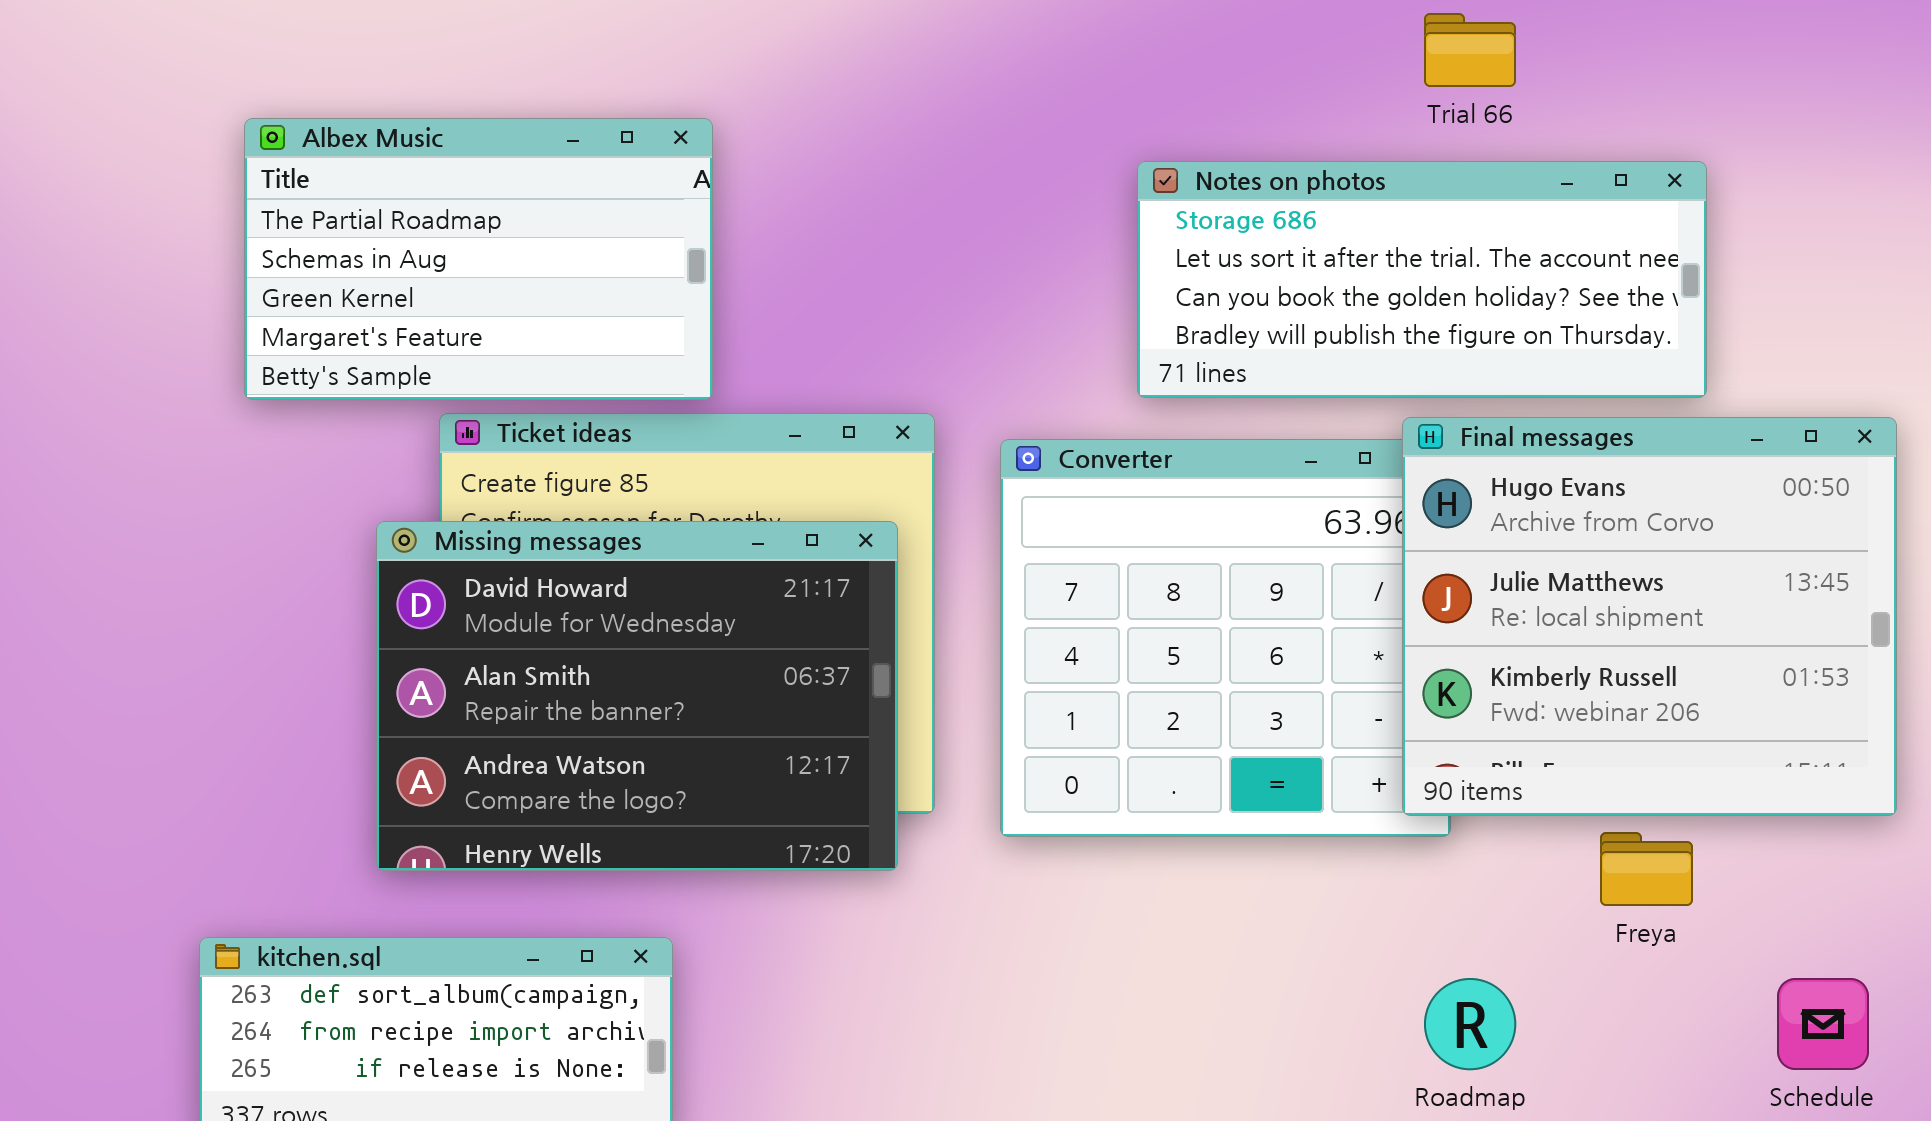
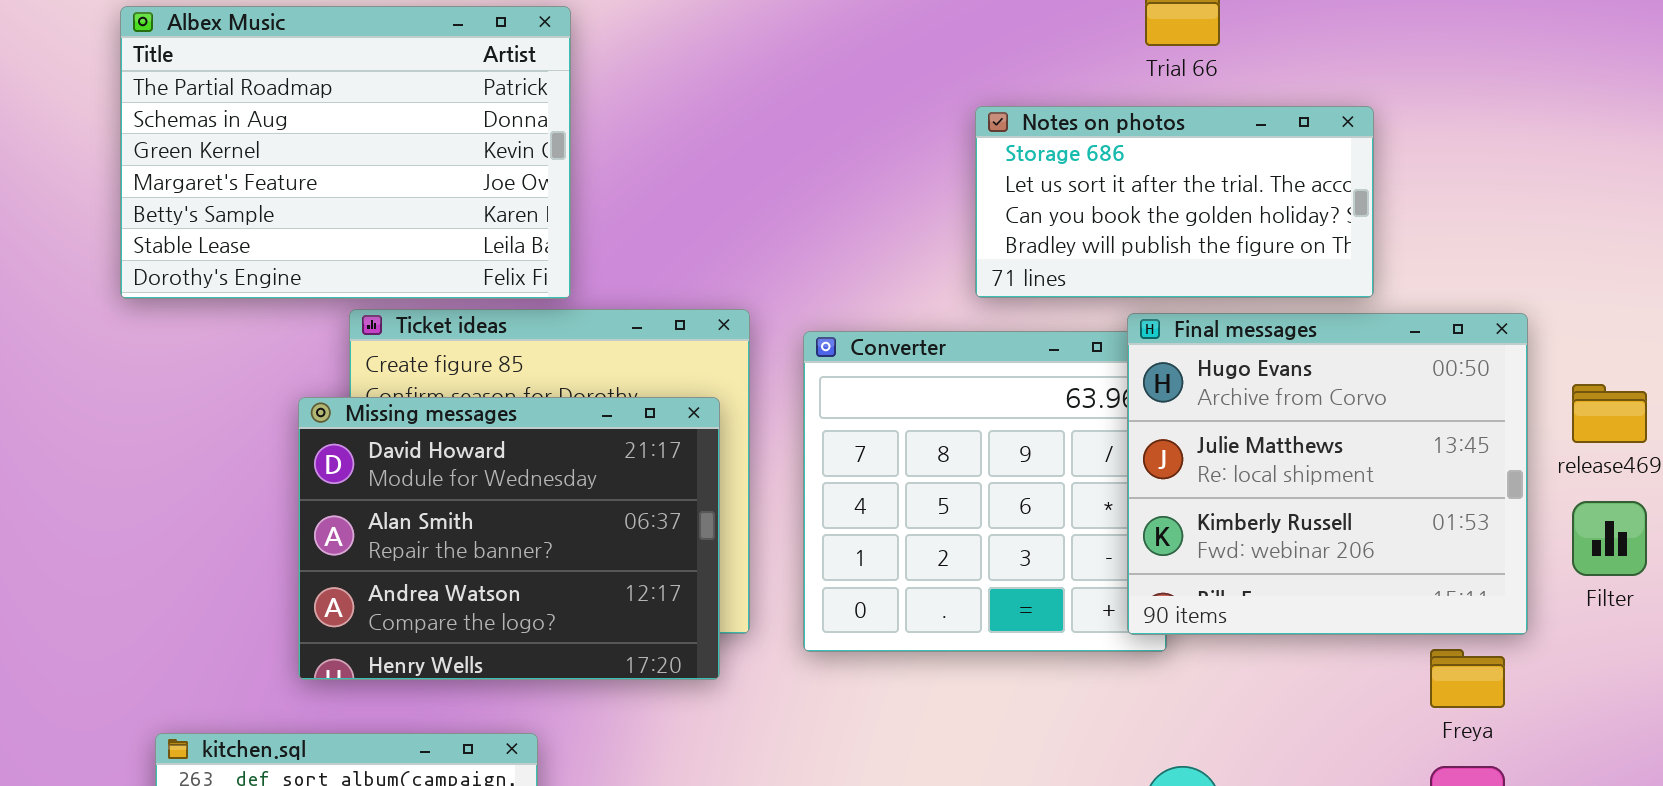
Albex Music: [244,118,713,400] -> [120,6,571,299], resized
Notes on photos: [1137,161,1707,398] -> [975,106,1374,298], resized
Freya: [1600,832,1693,906] -> [1430,649,1505,708], moved

